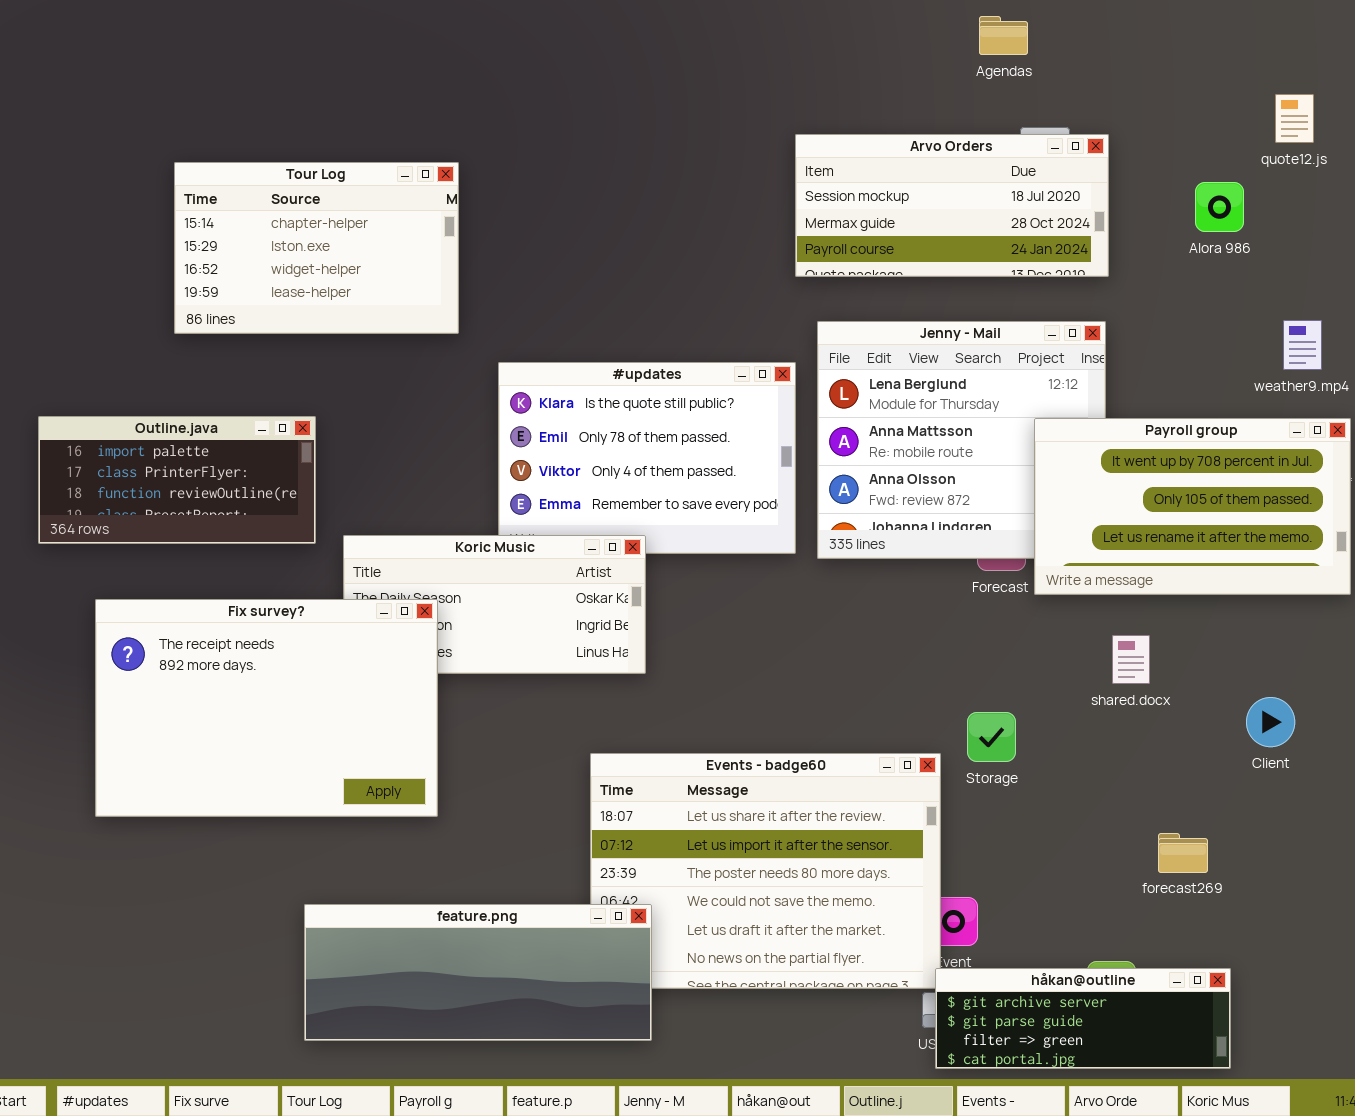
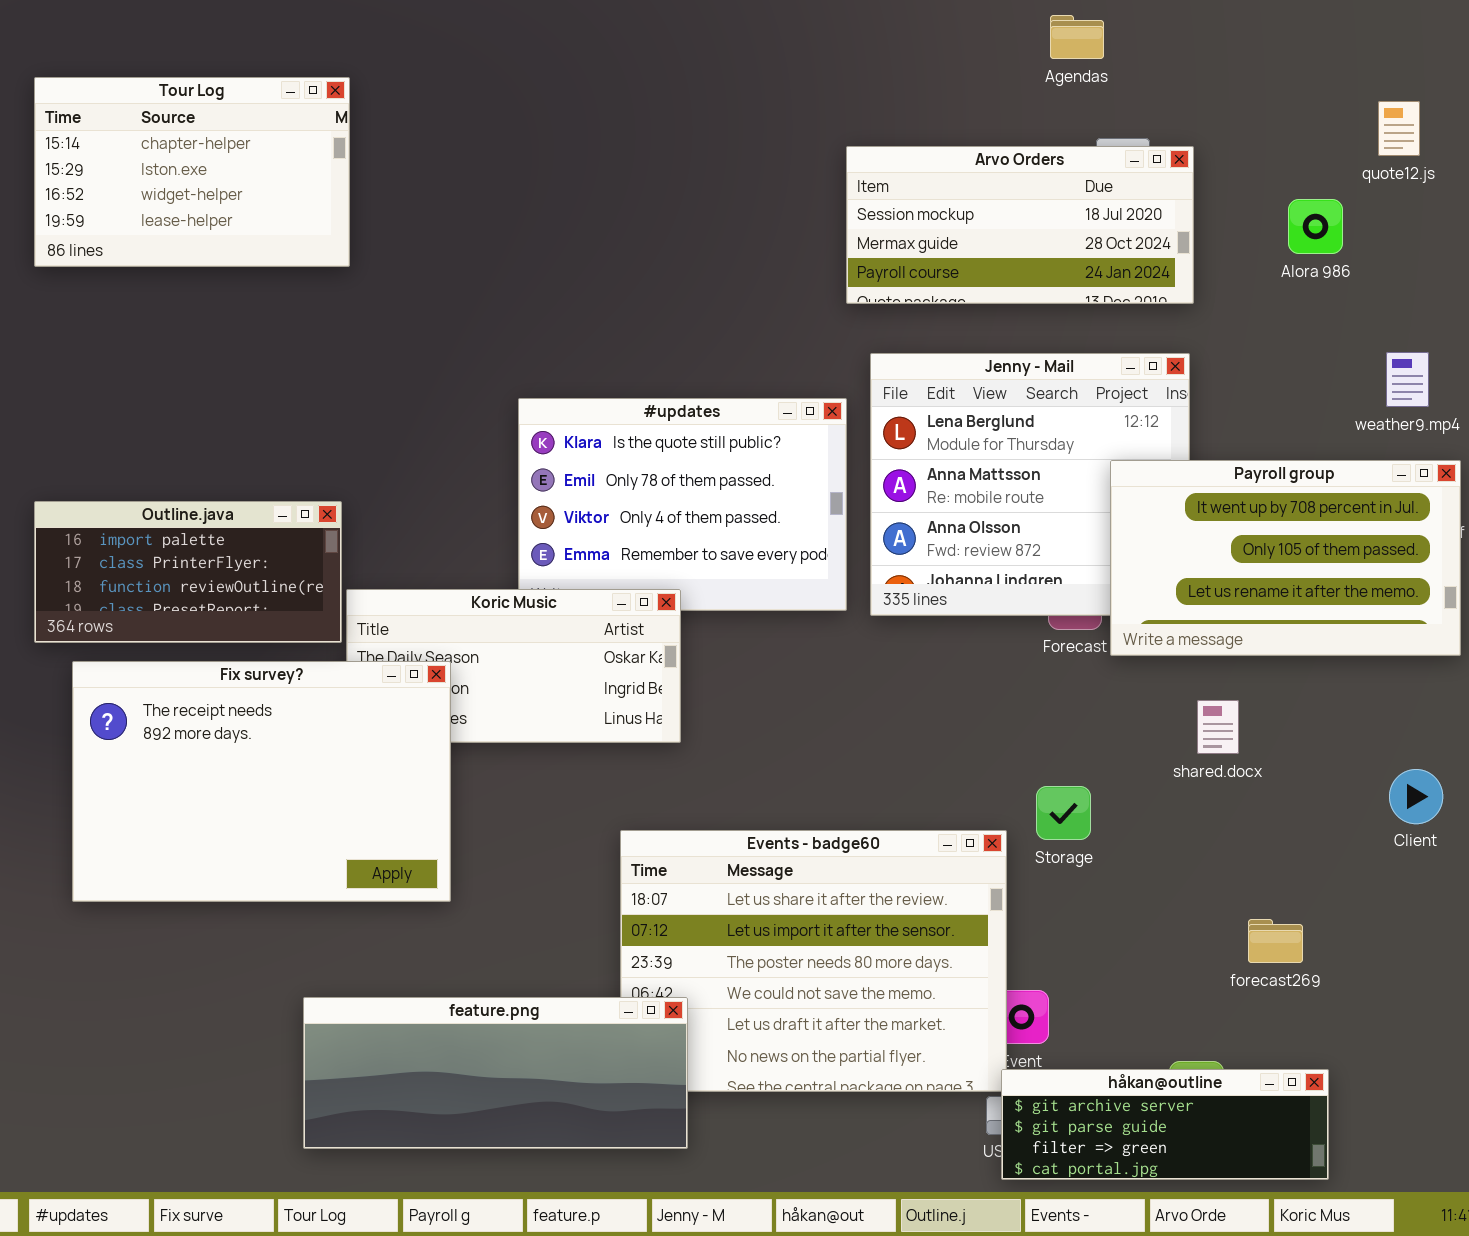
Tour Log: [174,162,459,334] -> [34,77,350,267], moved
Outline.java: [38,416,316,544] -> [34,501,342,643], moved
Client: [1246,697,1295,747] -> [1389,769,1443,824], moved

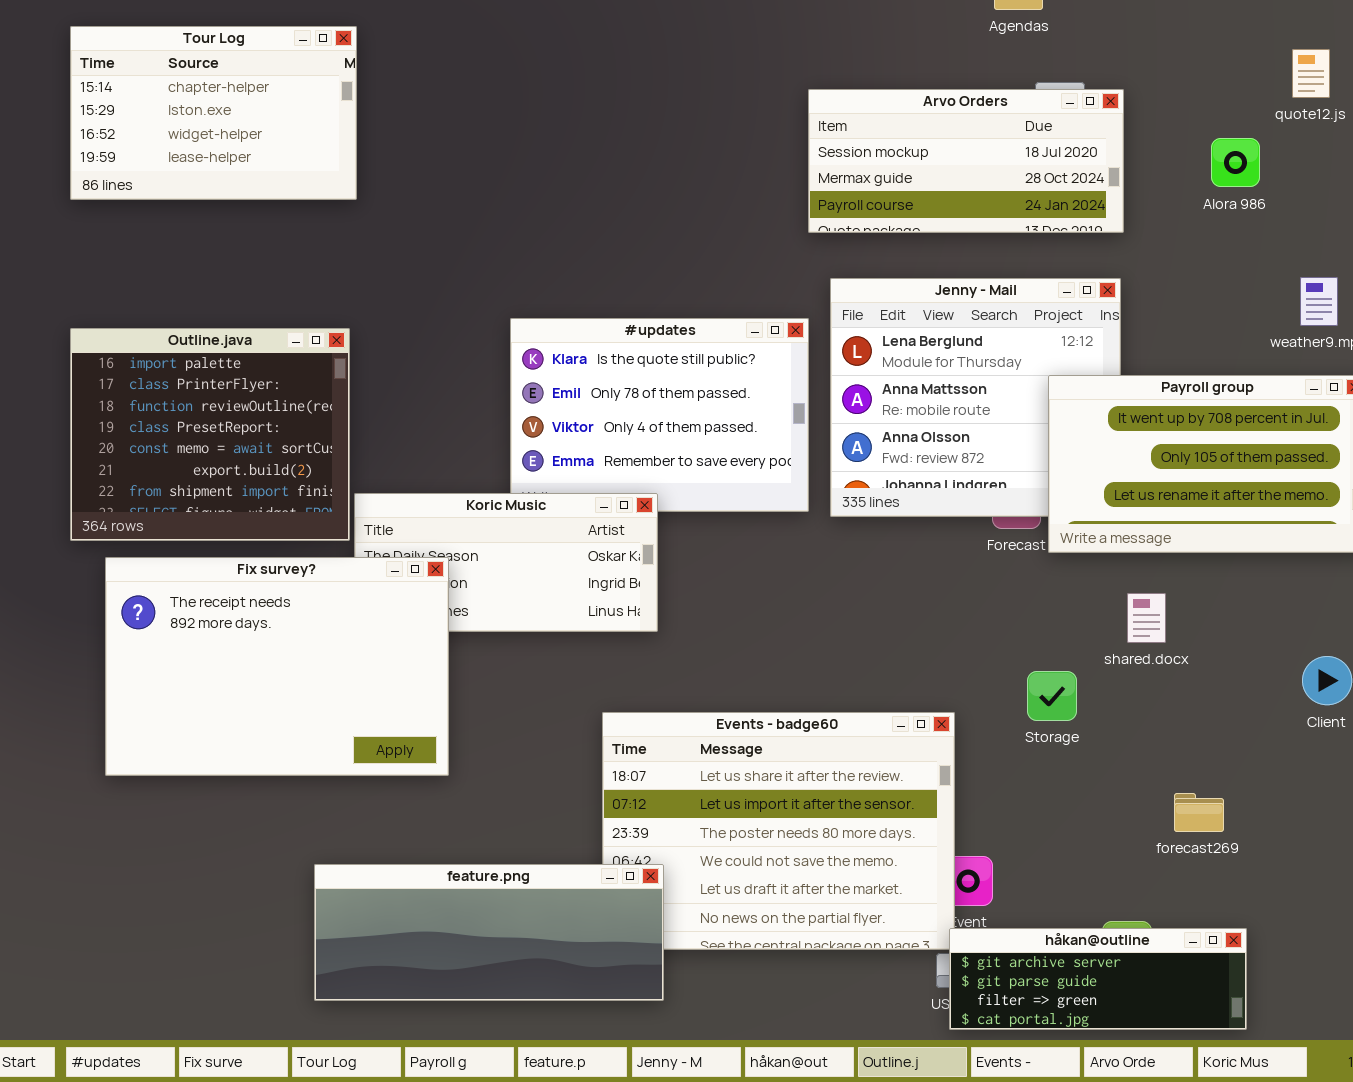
Outline.java: [34,501,342,643] -> [70,328,350,541], resized
Storage: [1036,786,1091,840] -> [1027,671,1077,721], moved

